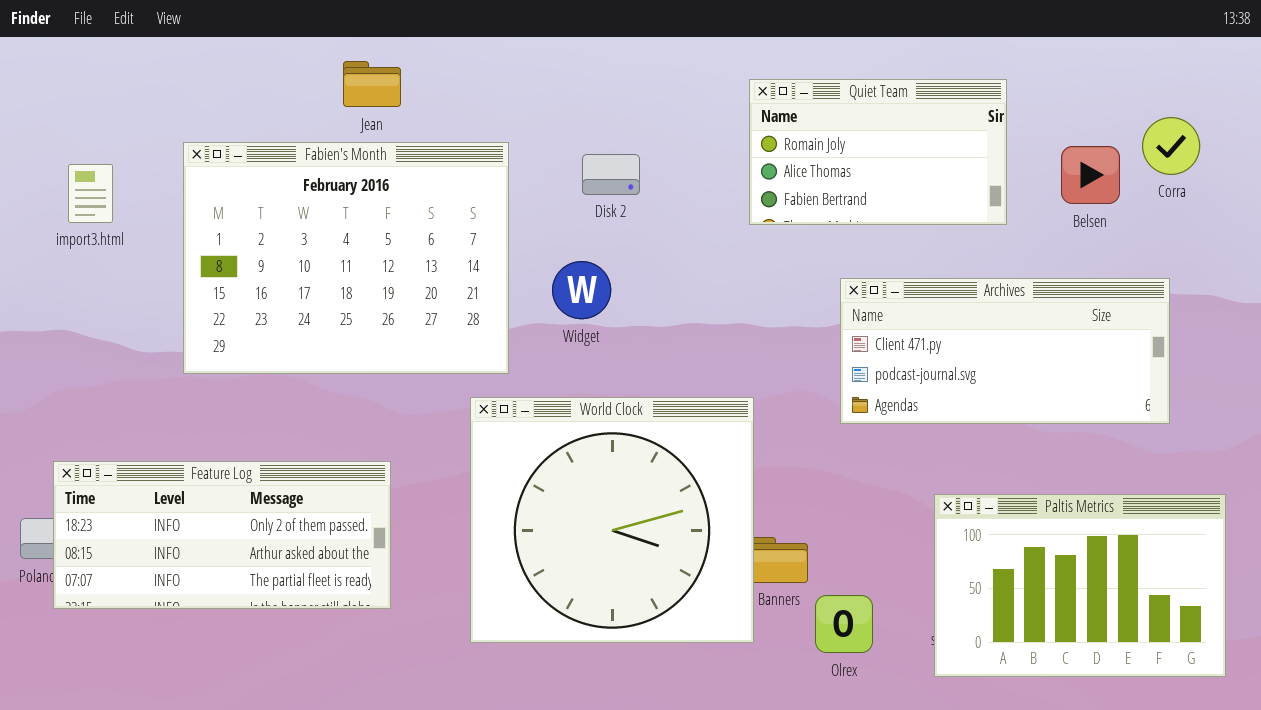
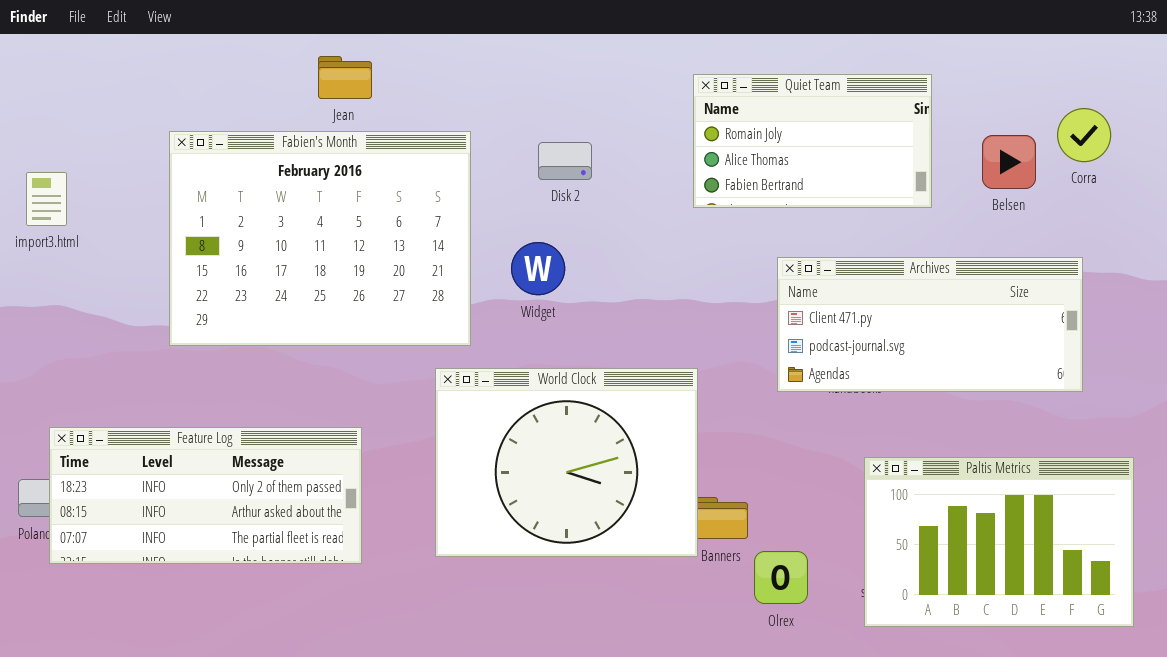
import3.html: [68,164,113,223] -> [26,172,67,226], moved
World Clock: [470,397,754,643] -> [435,368,698,557], resized

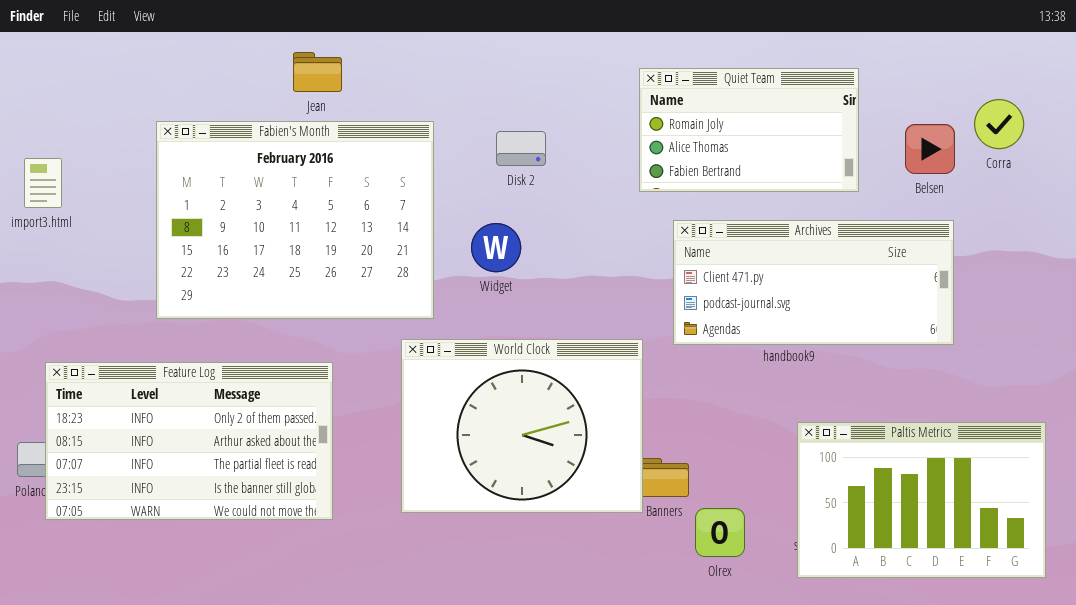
Archives: [777,257,1083,392] -> [673,220,954,345], moved
Feature Log: [49,427,362,564] -> [45,362,333,520], resized

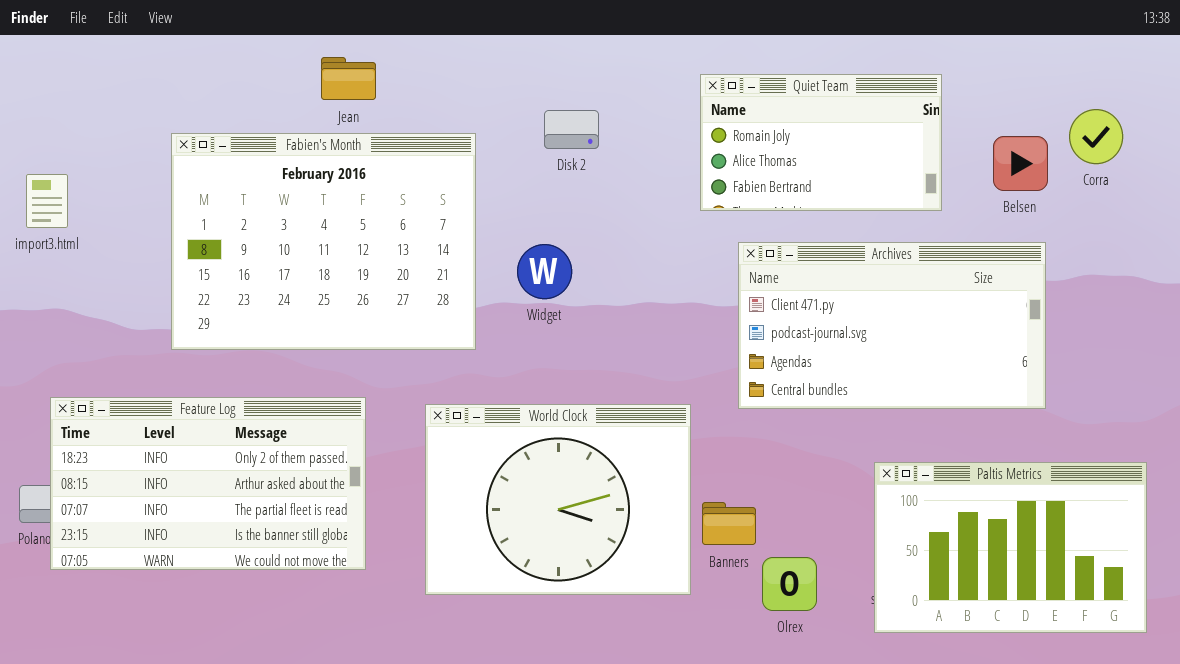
Disk 2: [496,131,546,166] -> [544,110,599,149], moved
Archives: [673,220,954,345] -> [738,242,1046,409], resized
World Clock: [401,339,643,513] -> [425,404,691,595], moved

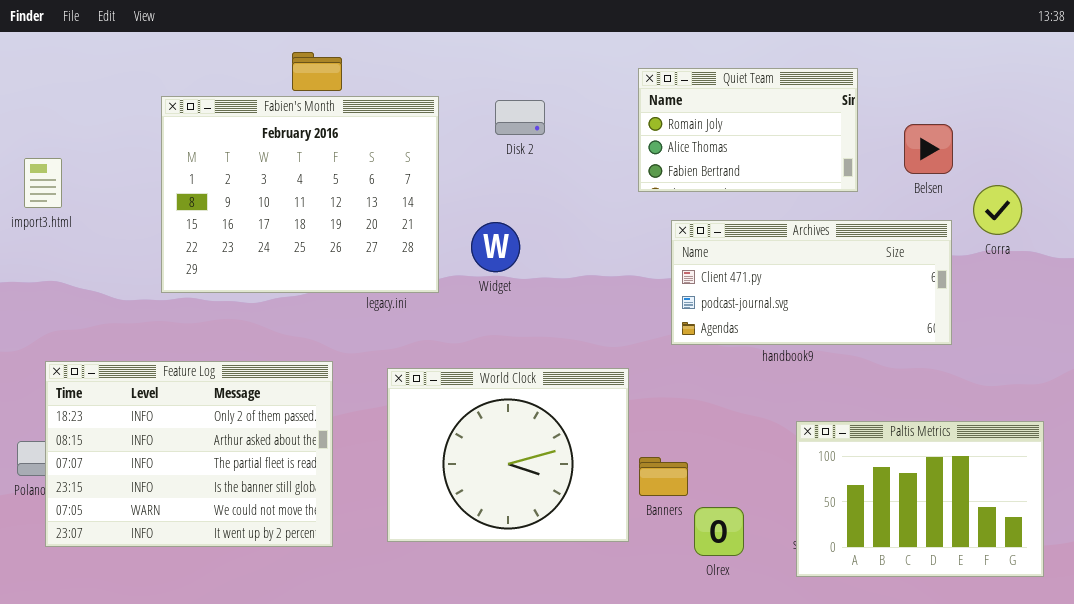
Corra: [1069,109,1123,164] -> [973,185,1022,235], moved
Fabien's Month: [171,133,476,350] -> [161,96,439,293], moved
Archives: [738,242,1046,409] -> [671,220,952,345], resized
Feature Log: [50,397,366,570] -> [45,361,333,547], resized

